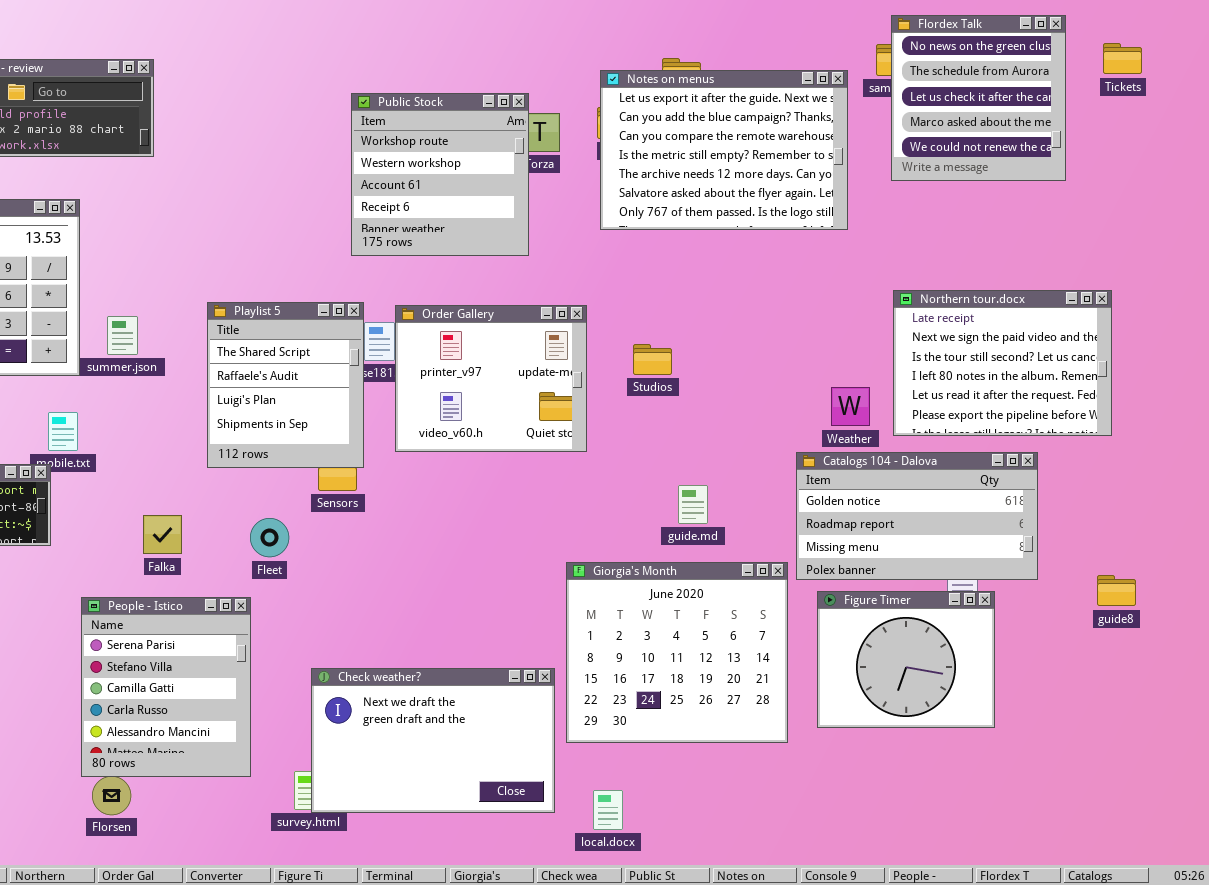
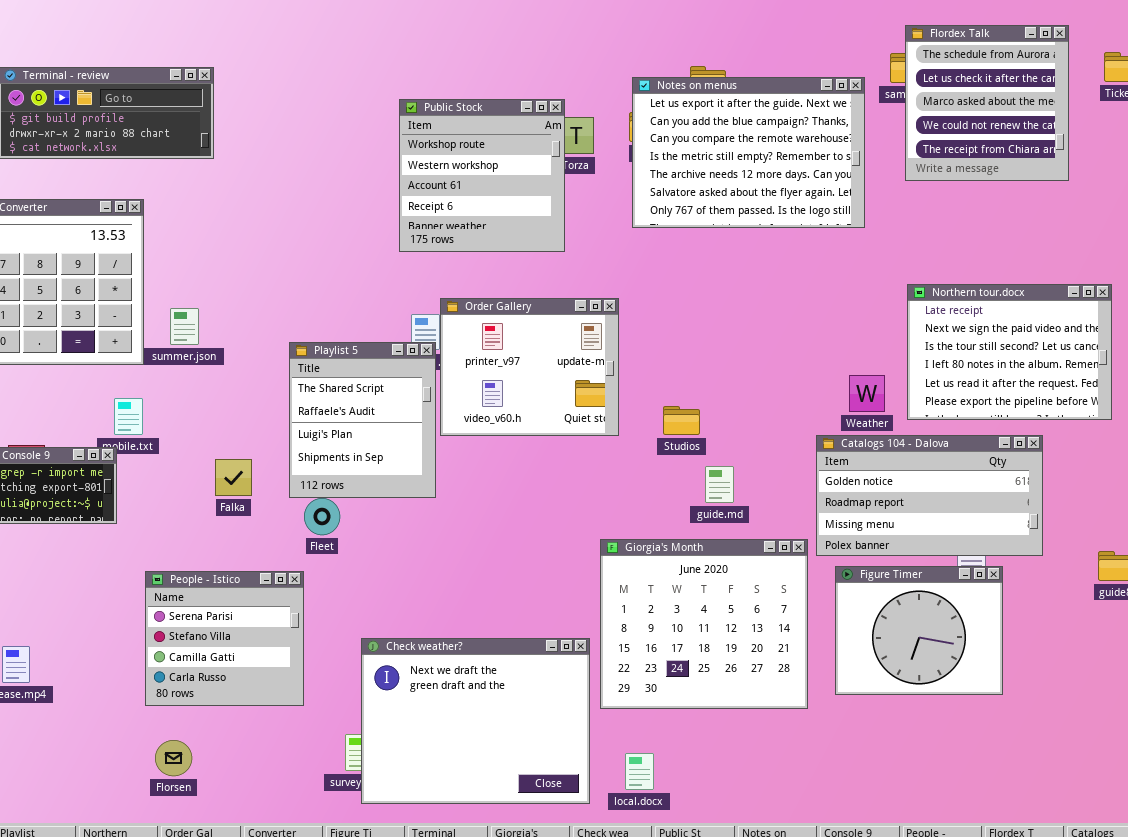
Flordex Talk: [891,15,1066,181] -> [905,25,1069,181], scrolled down 1 row
Playlist 5: [207,302,364,468] -> [289,342,436,498], moved
Studios: [633,344,672,375] -> [663,406,700,435], moved
Falka: [143,515,182,554] -> [215,459,252,496], moved
People - Istico: [81,597,251,777] -> [145,571,304,706], resized
Check weather?: [311,668,555,813] -> [361,638,590,804], resized

